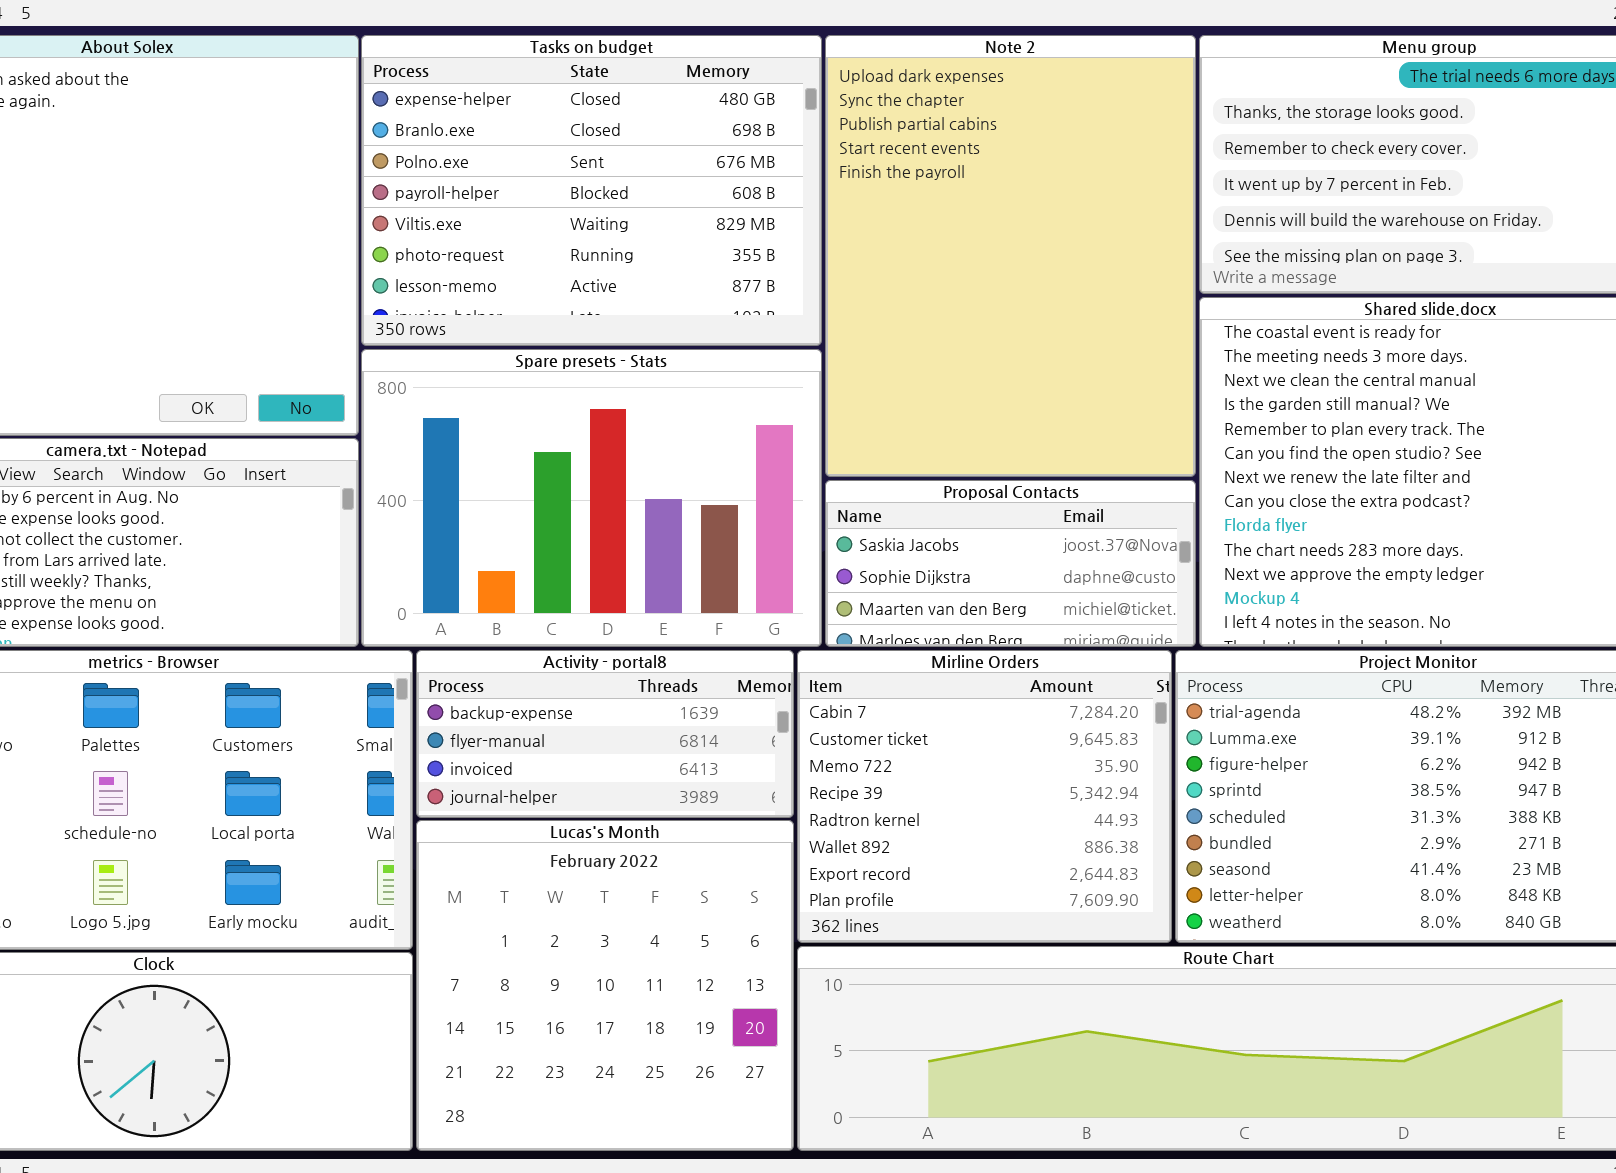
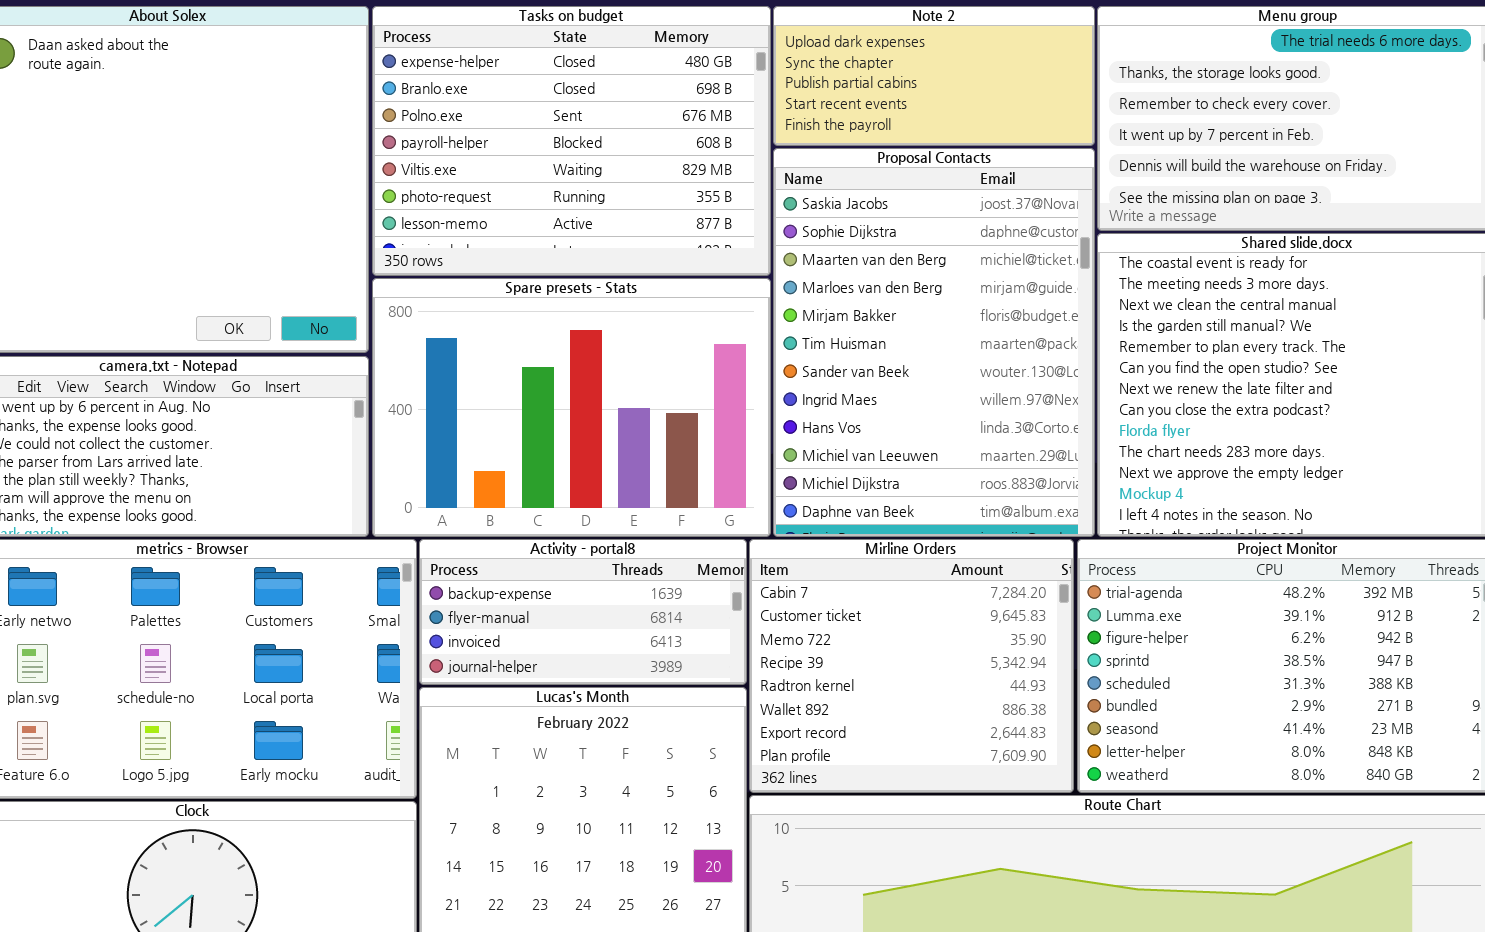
Note 2: [825,35,1196,477] -> [773,6,1095,146], resized
Proposal Contacts: [825,480,1196,647] -> [773,148,1095,537], resized

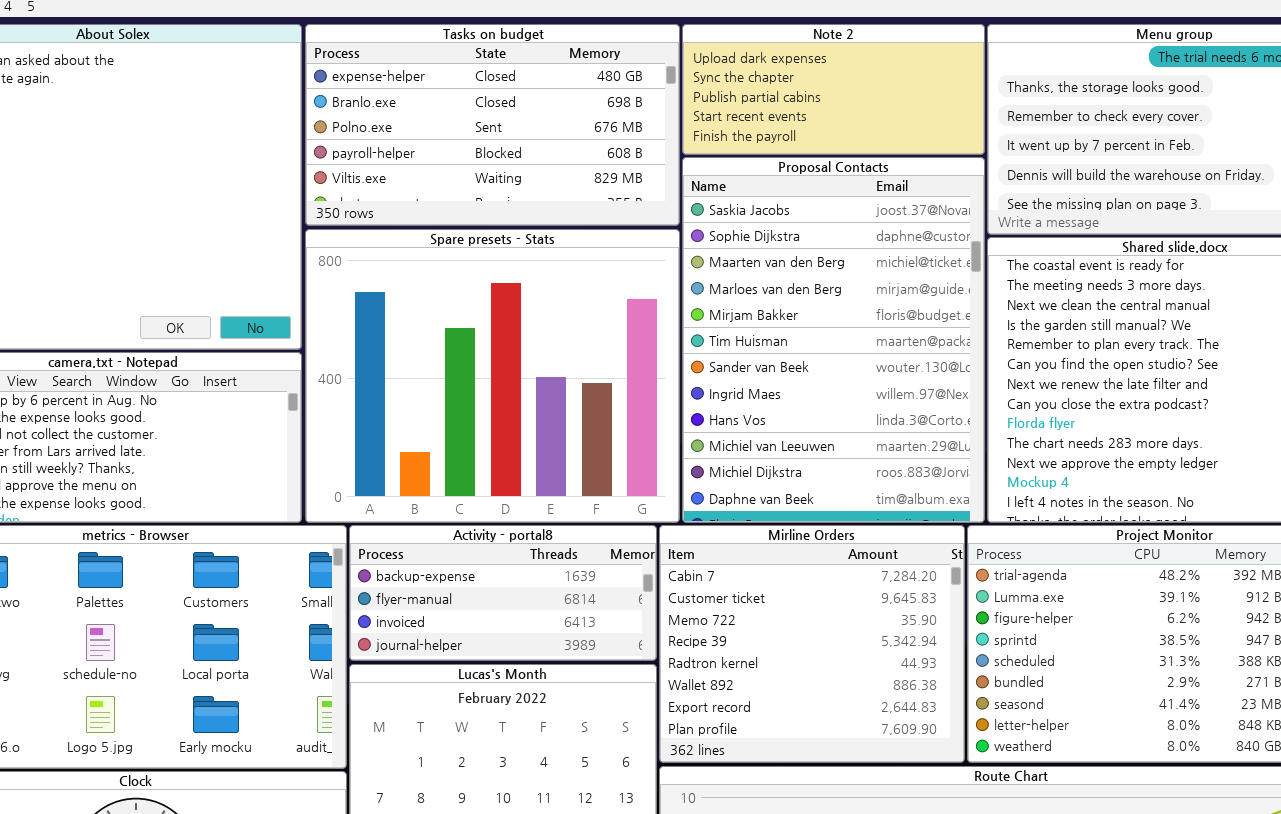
Tasks on budget: [372,6,771,276] -> [305,24,680,226], resized
Spare presets - Stats: [372,278,771,537] -> [305,229,680,523], resized

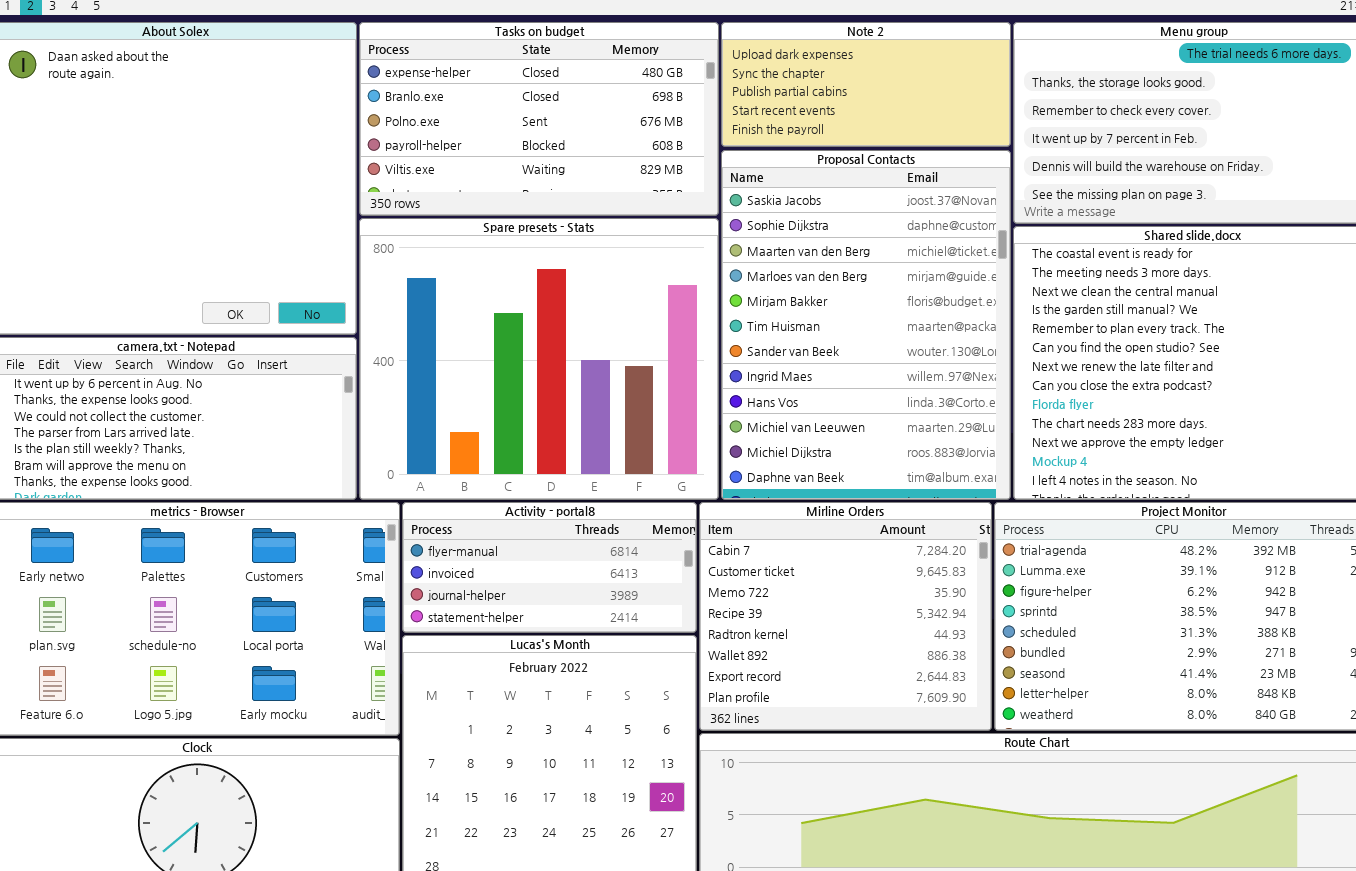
Activity - portal8: [349,525,657,661] -> [402,502,697,633], scrolled down 1 row

